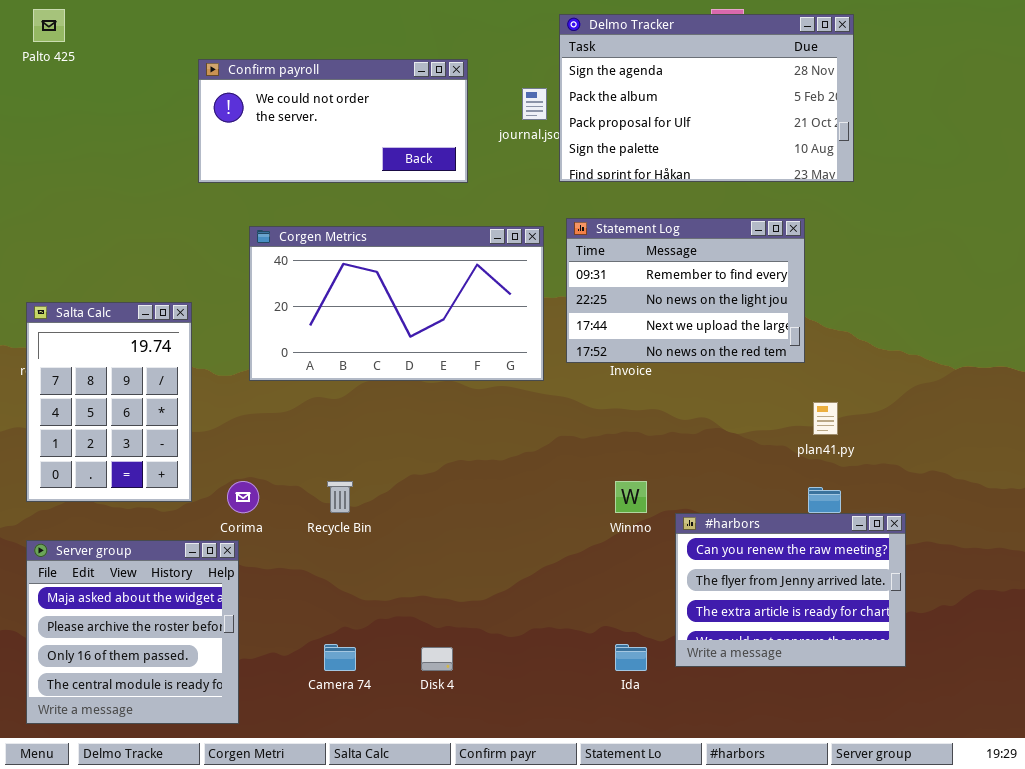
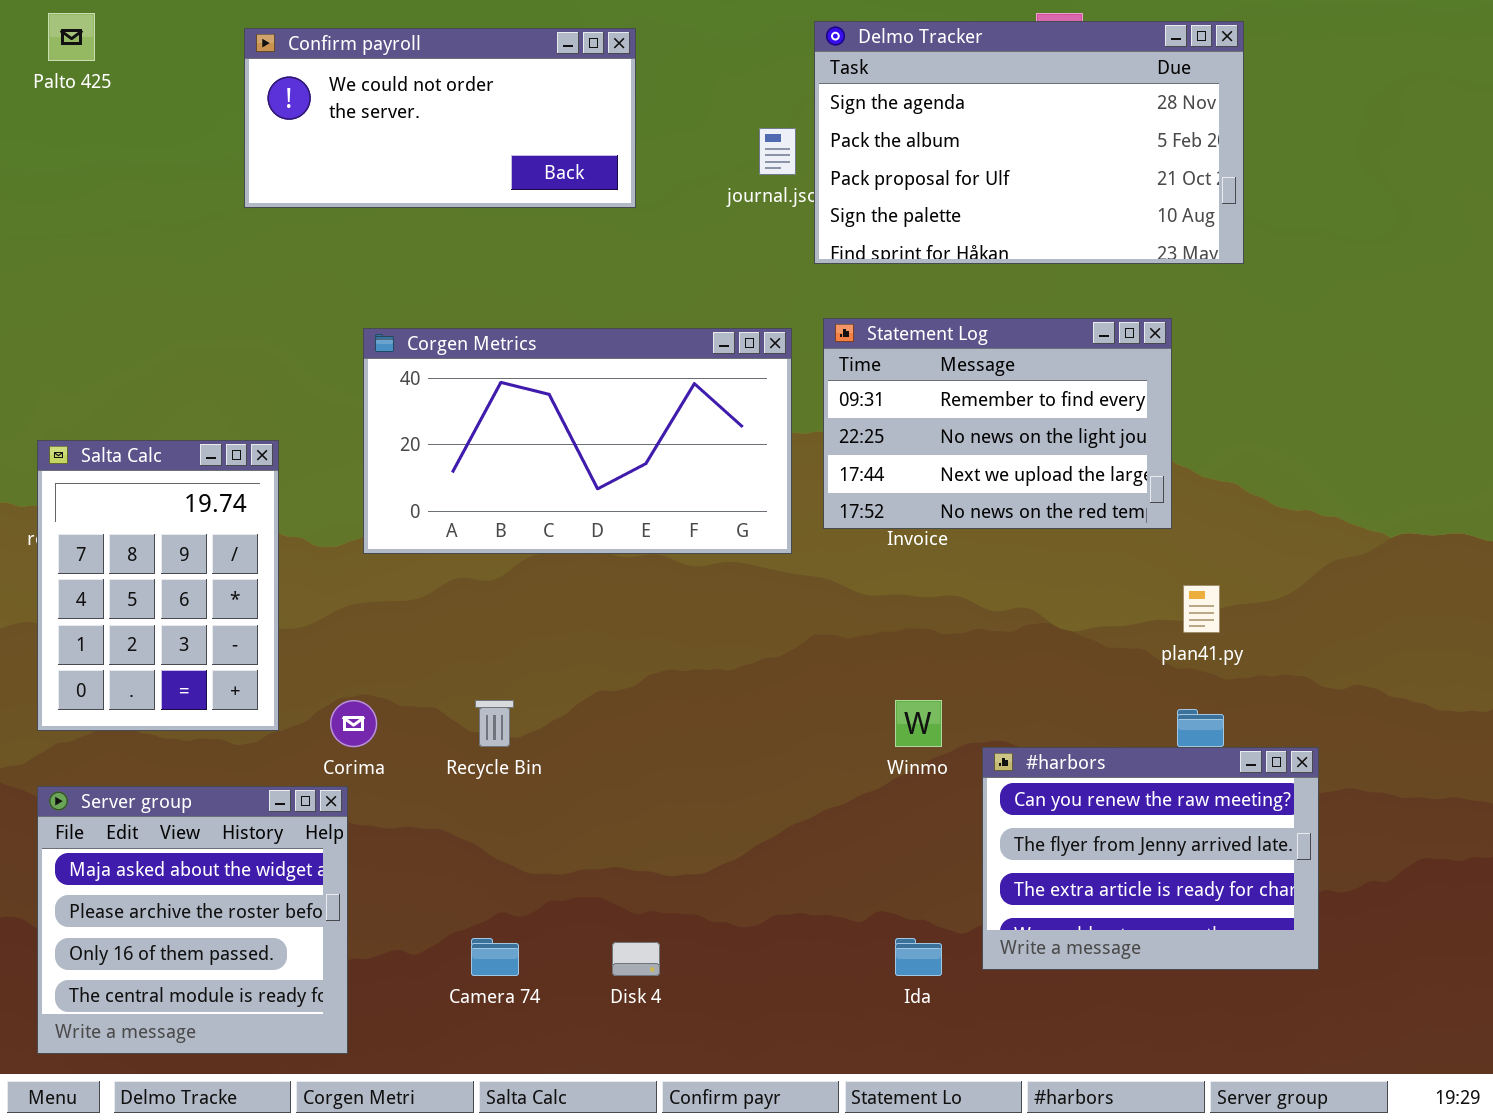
Confirm payroll: [198,59,468,183] -> [244,28,636,208], moved

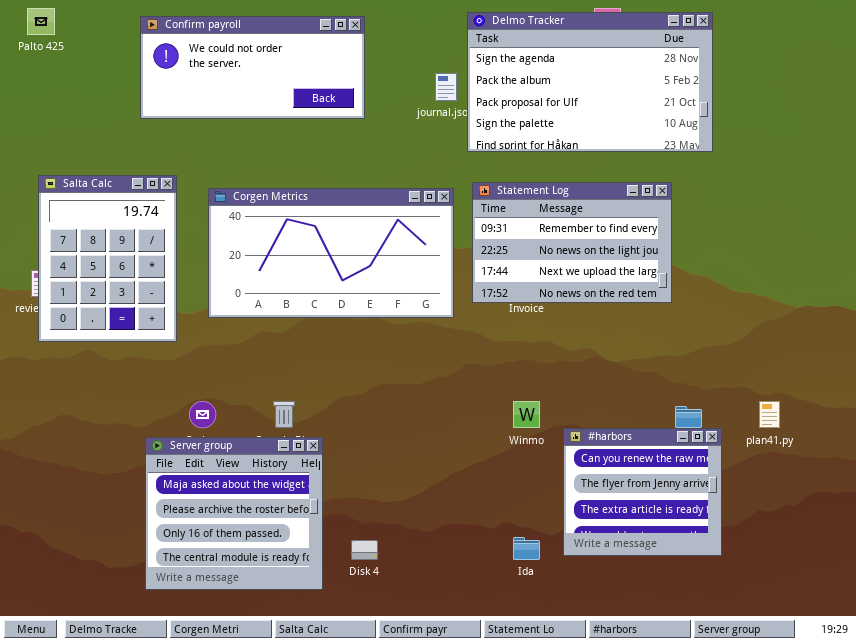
Salta Calc: [37,440,279,731] -> [38,175,177,342], moved
plan41.py: [1183,585,1220,633] -> [759,401,780,428], moved
#harbors: [982,747,1319,970] -> [563,428,722,556], resized
Server group: [37,786,348,1054] -> [145,437,323,590], moved

